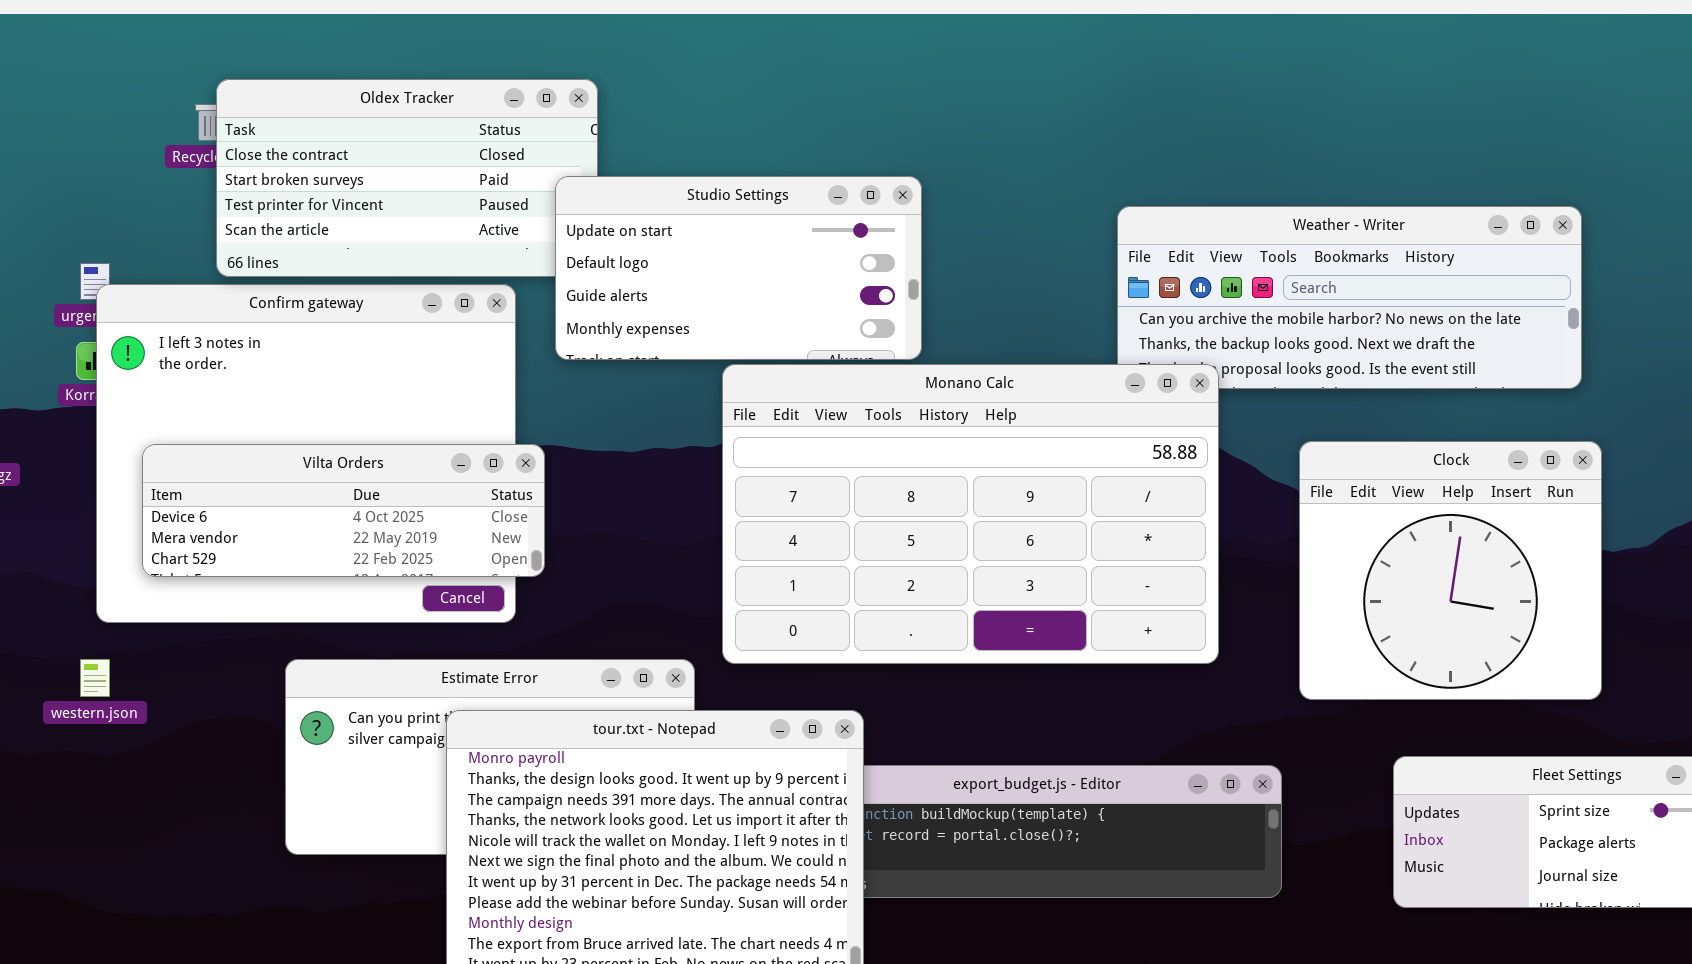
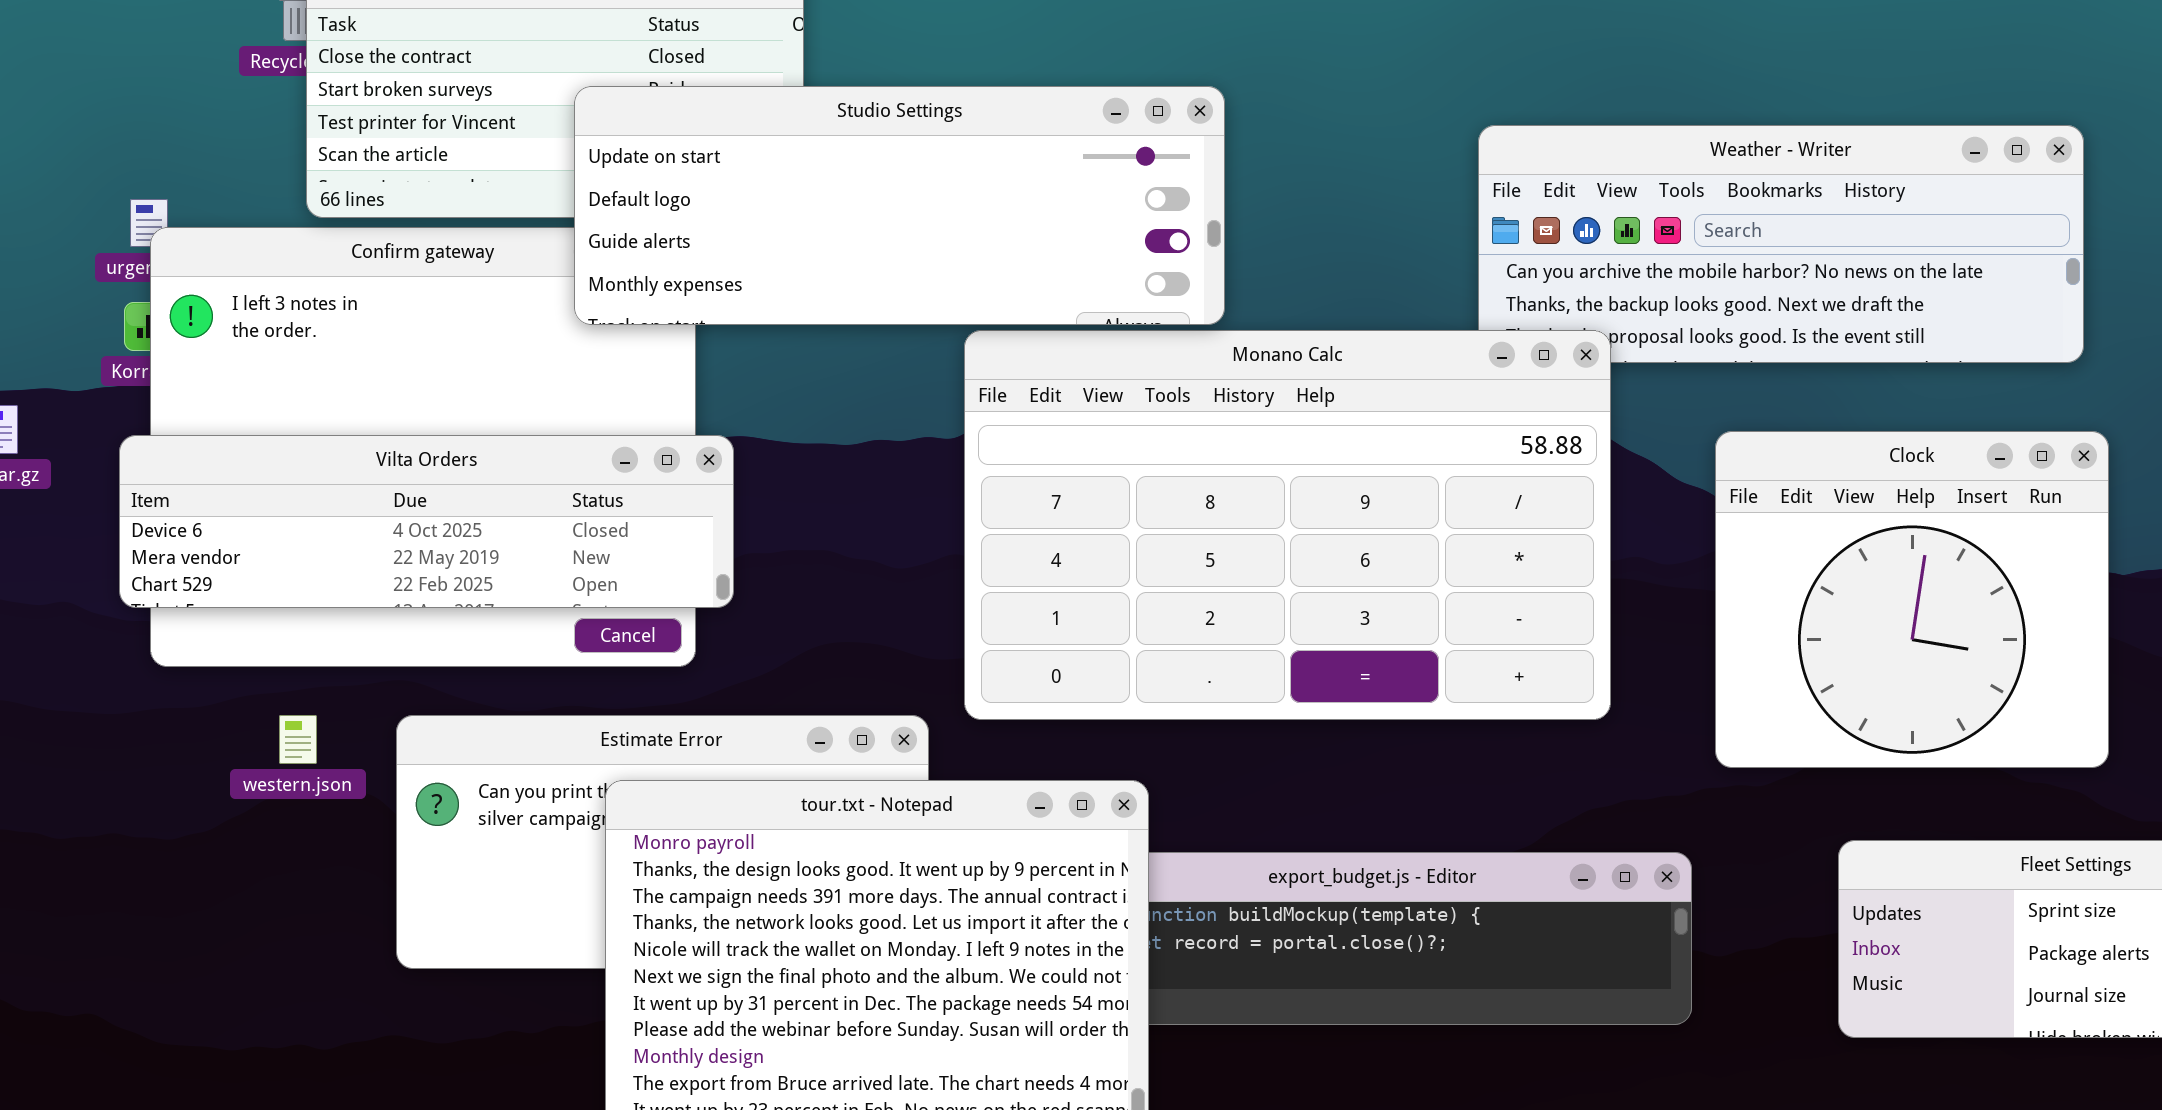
Studio Settings: [555,176,922,360] -> [574,86,1225,325], resized
Vilta Orders: [142,444,545,577] -> [119,435,734,608], resized
western.json: [80,659,110,697] -> [279,715,317,764], moved

